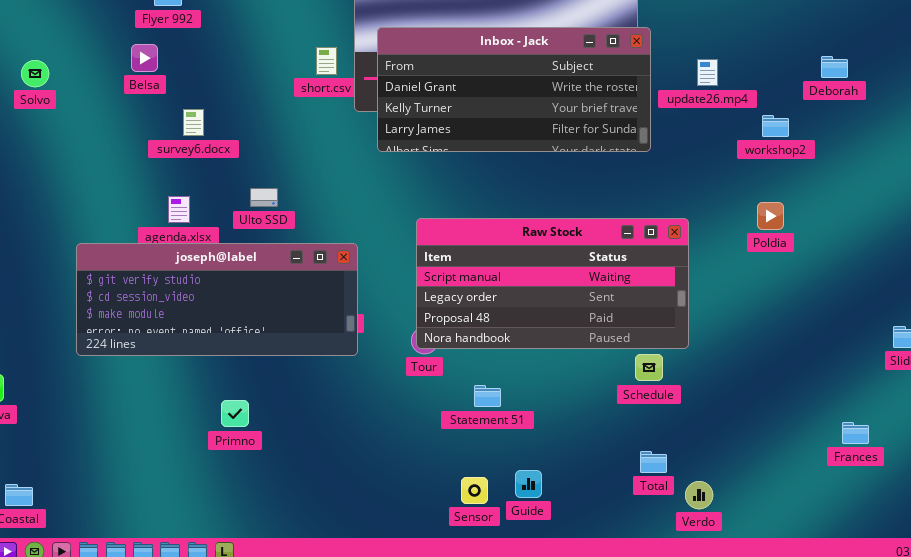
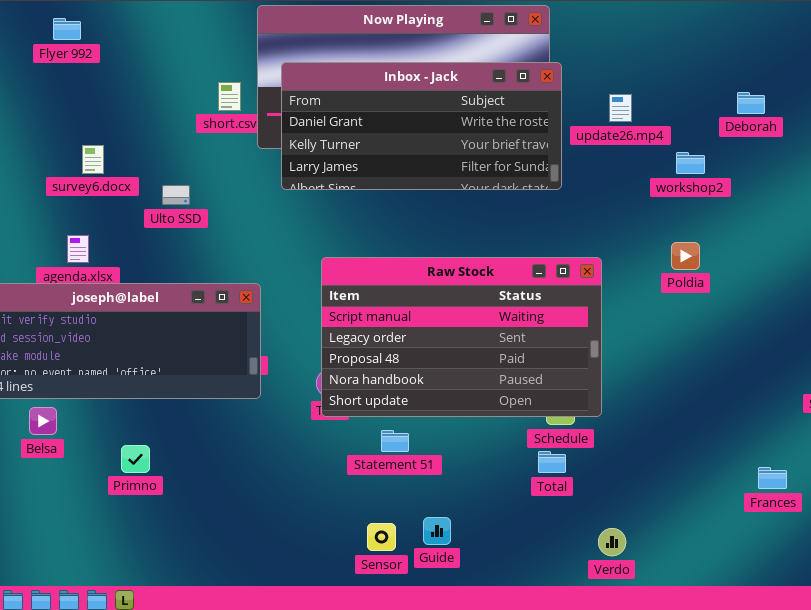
Belsa: [131,44,158,72] -> [29,407,57,435], moved
Ulto SSD: [250,188,278,207] -> [162,185,190,205], moved
Raw Stock: [416,218,689,349] -> [321,257,602,417], resized
Total: [640,451,667,473] -> [538,451,566,473], moved

